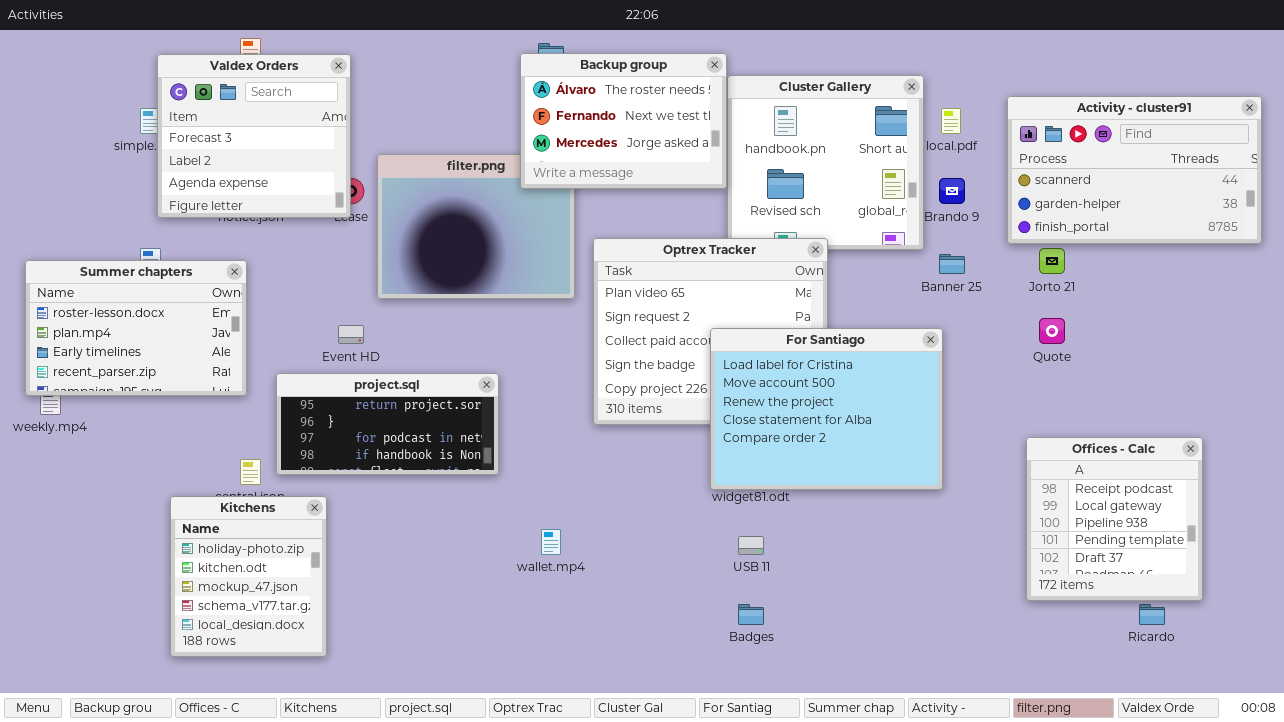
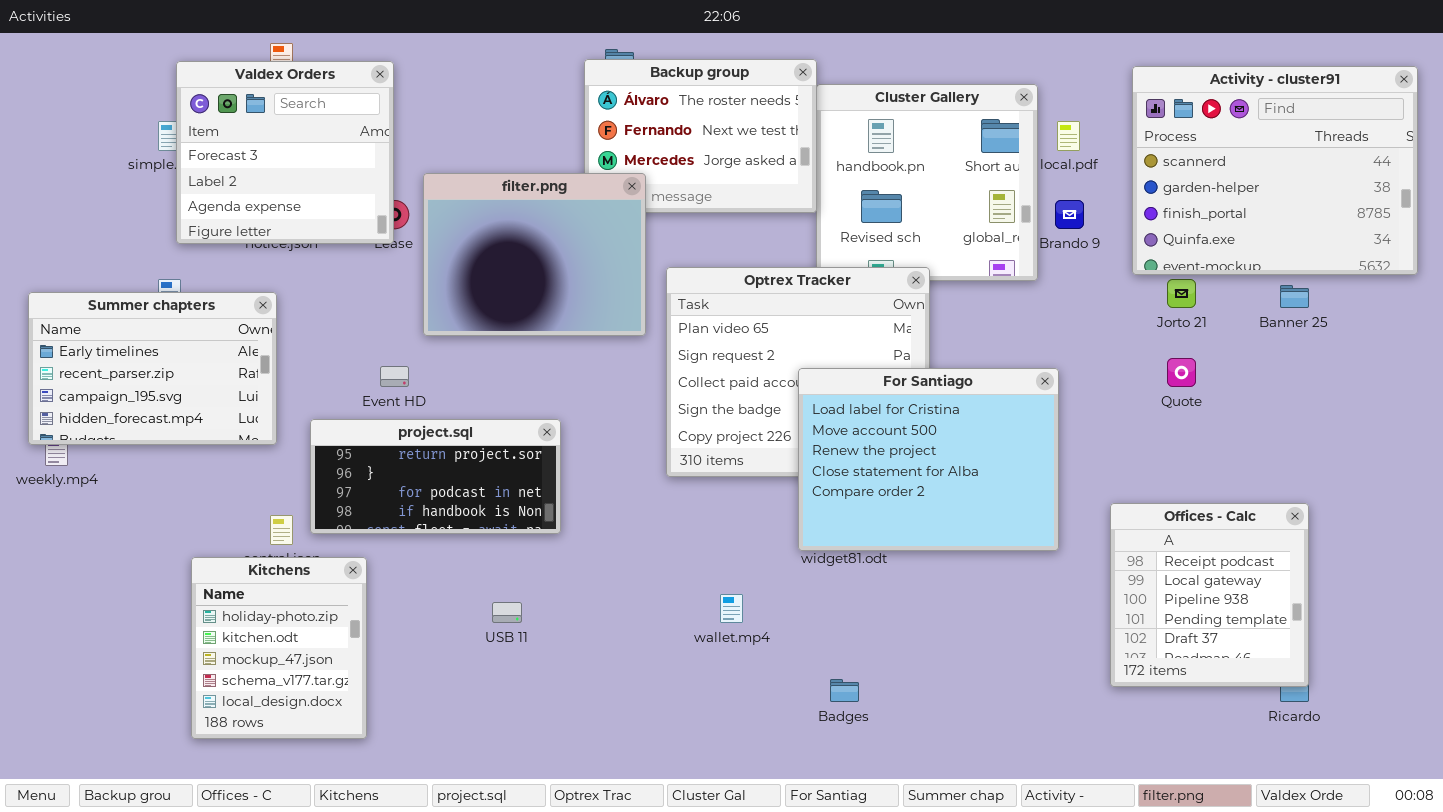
Activity - cluster91: [1007,96,1262,244] -> [1132,66,1418,275], resized
filter.png: [377,154,575,299] -> [423,173,646,336], raised
Banner 25: [939,254,965,274] -> [1280,285,1309,308], moved
Summer chapters: [25,260,247,396] -> [28,292,277,445], scrolled down 2 rows
Offices - Calc: [1026,437,1203,601] -> [1110,503,1309,687], moved
wallet.mp4: [541,529,561,555] -> [720,594,743,623], moved
USB 11: [738,536,764,555] -> [492,602,522,623], moved

